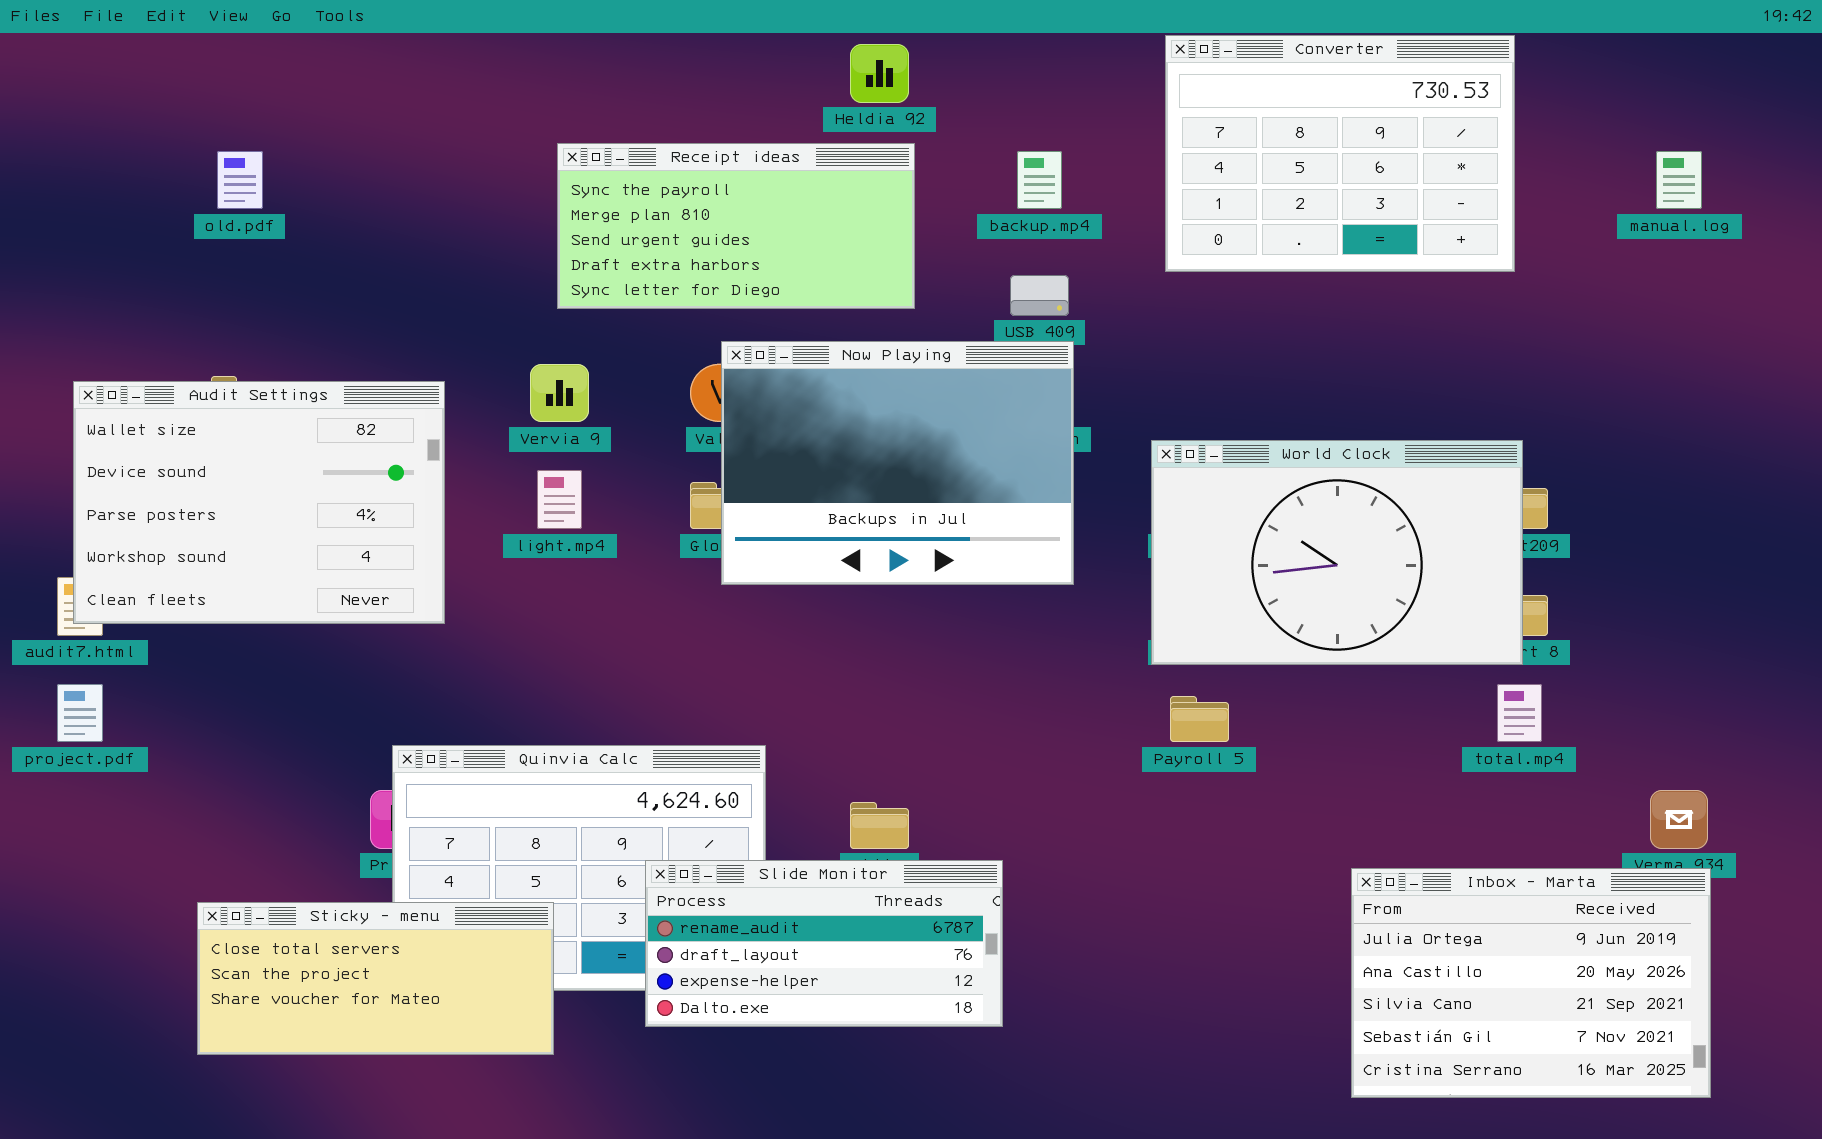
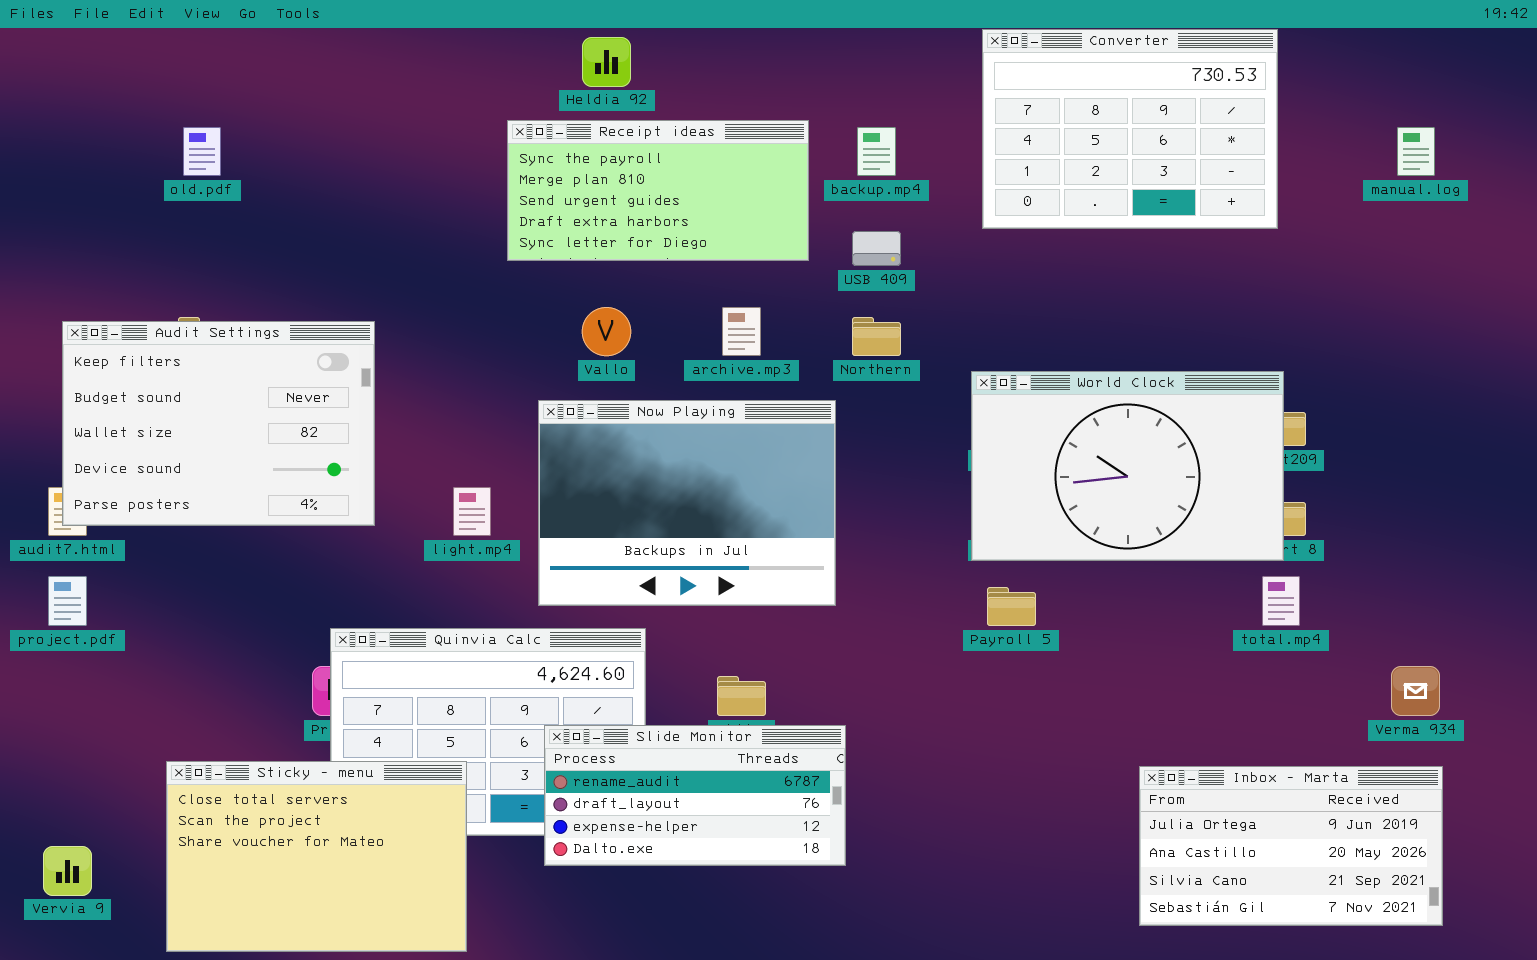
Heldia 92: [850,44,909,103] -> [582,37,631,87], moved
Receipt ideas: [557,143,915,309] -> [507,120,809,261], moved
Now Playing: [721,341,1074,585] -> [538,400,836,606], moved
Vervia 9: [530,364,589,422] -> [43,846,92,896], moved
Audit Settings: [73,381,445,624] -> [62,321,375,526], scrolled up 2 rows
light.mp4: [537,470,582,529] -> [453,487,491,536], moved
Inbox - Marta: [1351,868,1711,1098] -> [1139,766,1443,926], resized
Sticky - menu: [197,902,554,1055] -> [166,761,467,952], resized

